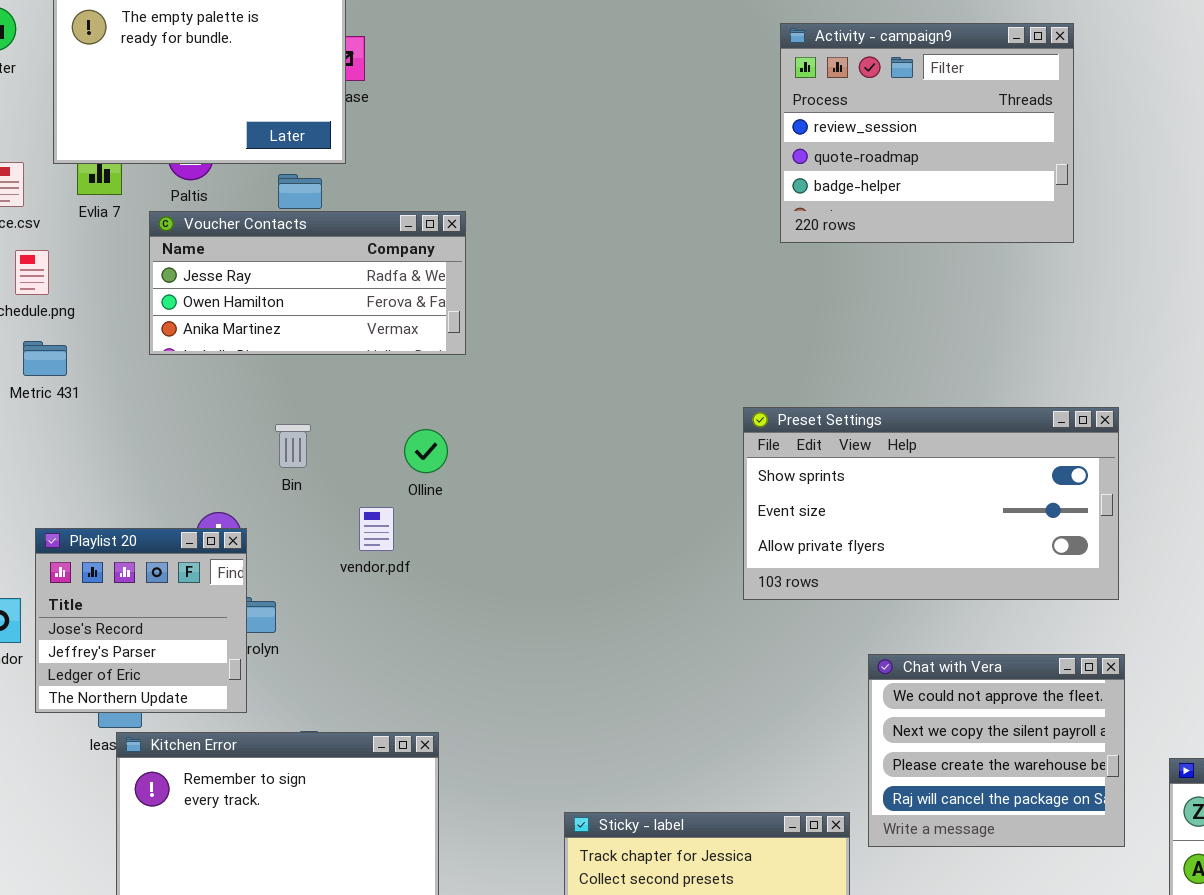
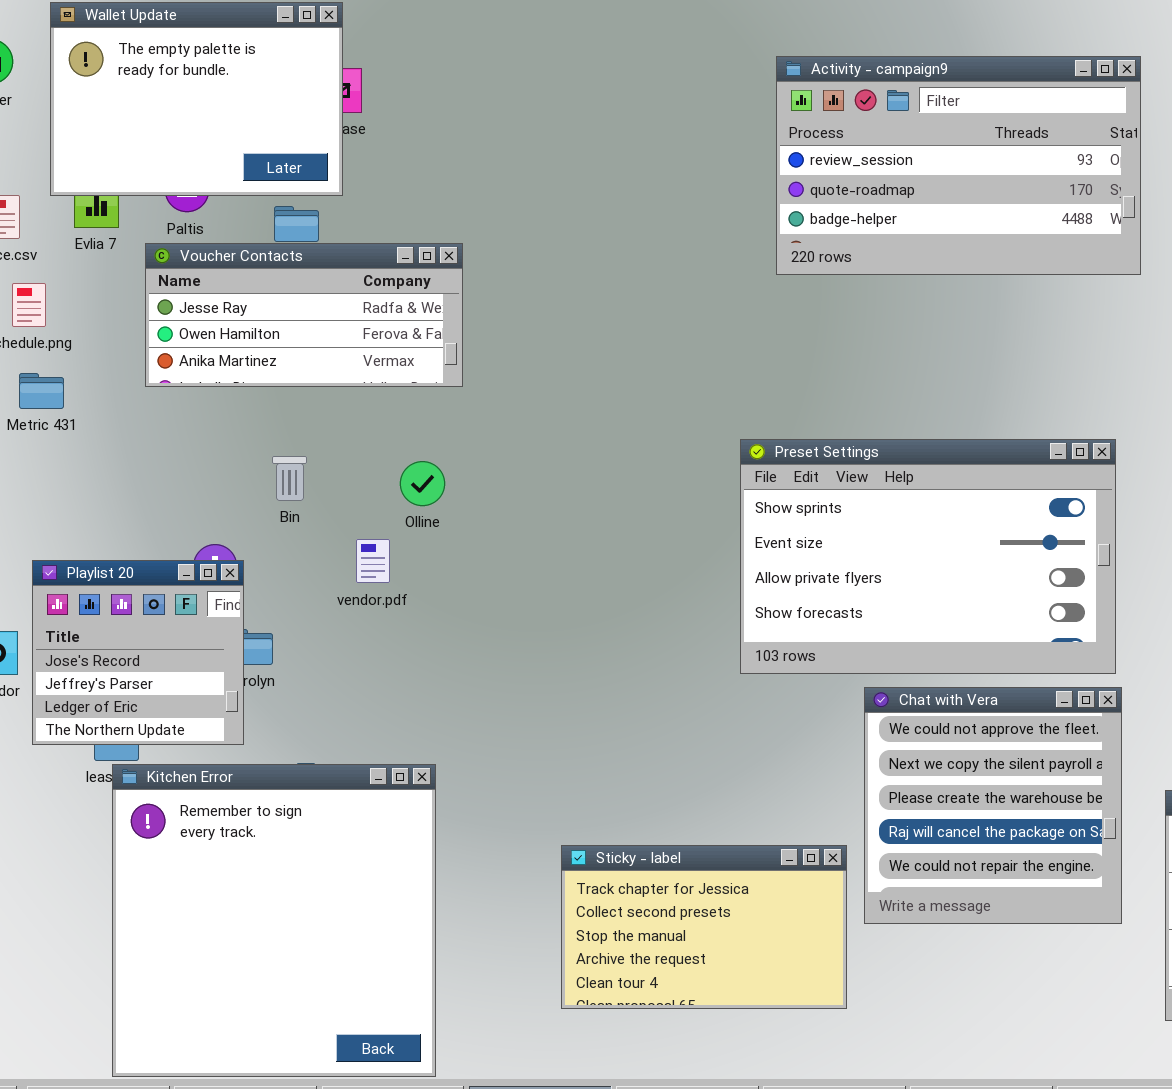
Activity - campaign9: [780,23,1074,243] -> [776,56,1141,275], resized
Preset Settings: [743,407,1119,600] -> [740,439,1116,674], resized
Chat with Vera: [868,654,1125,847] -> [864,687,1122,924], resized

